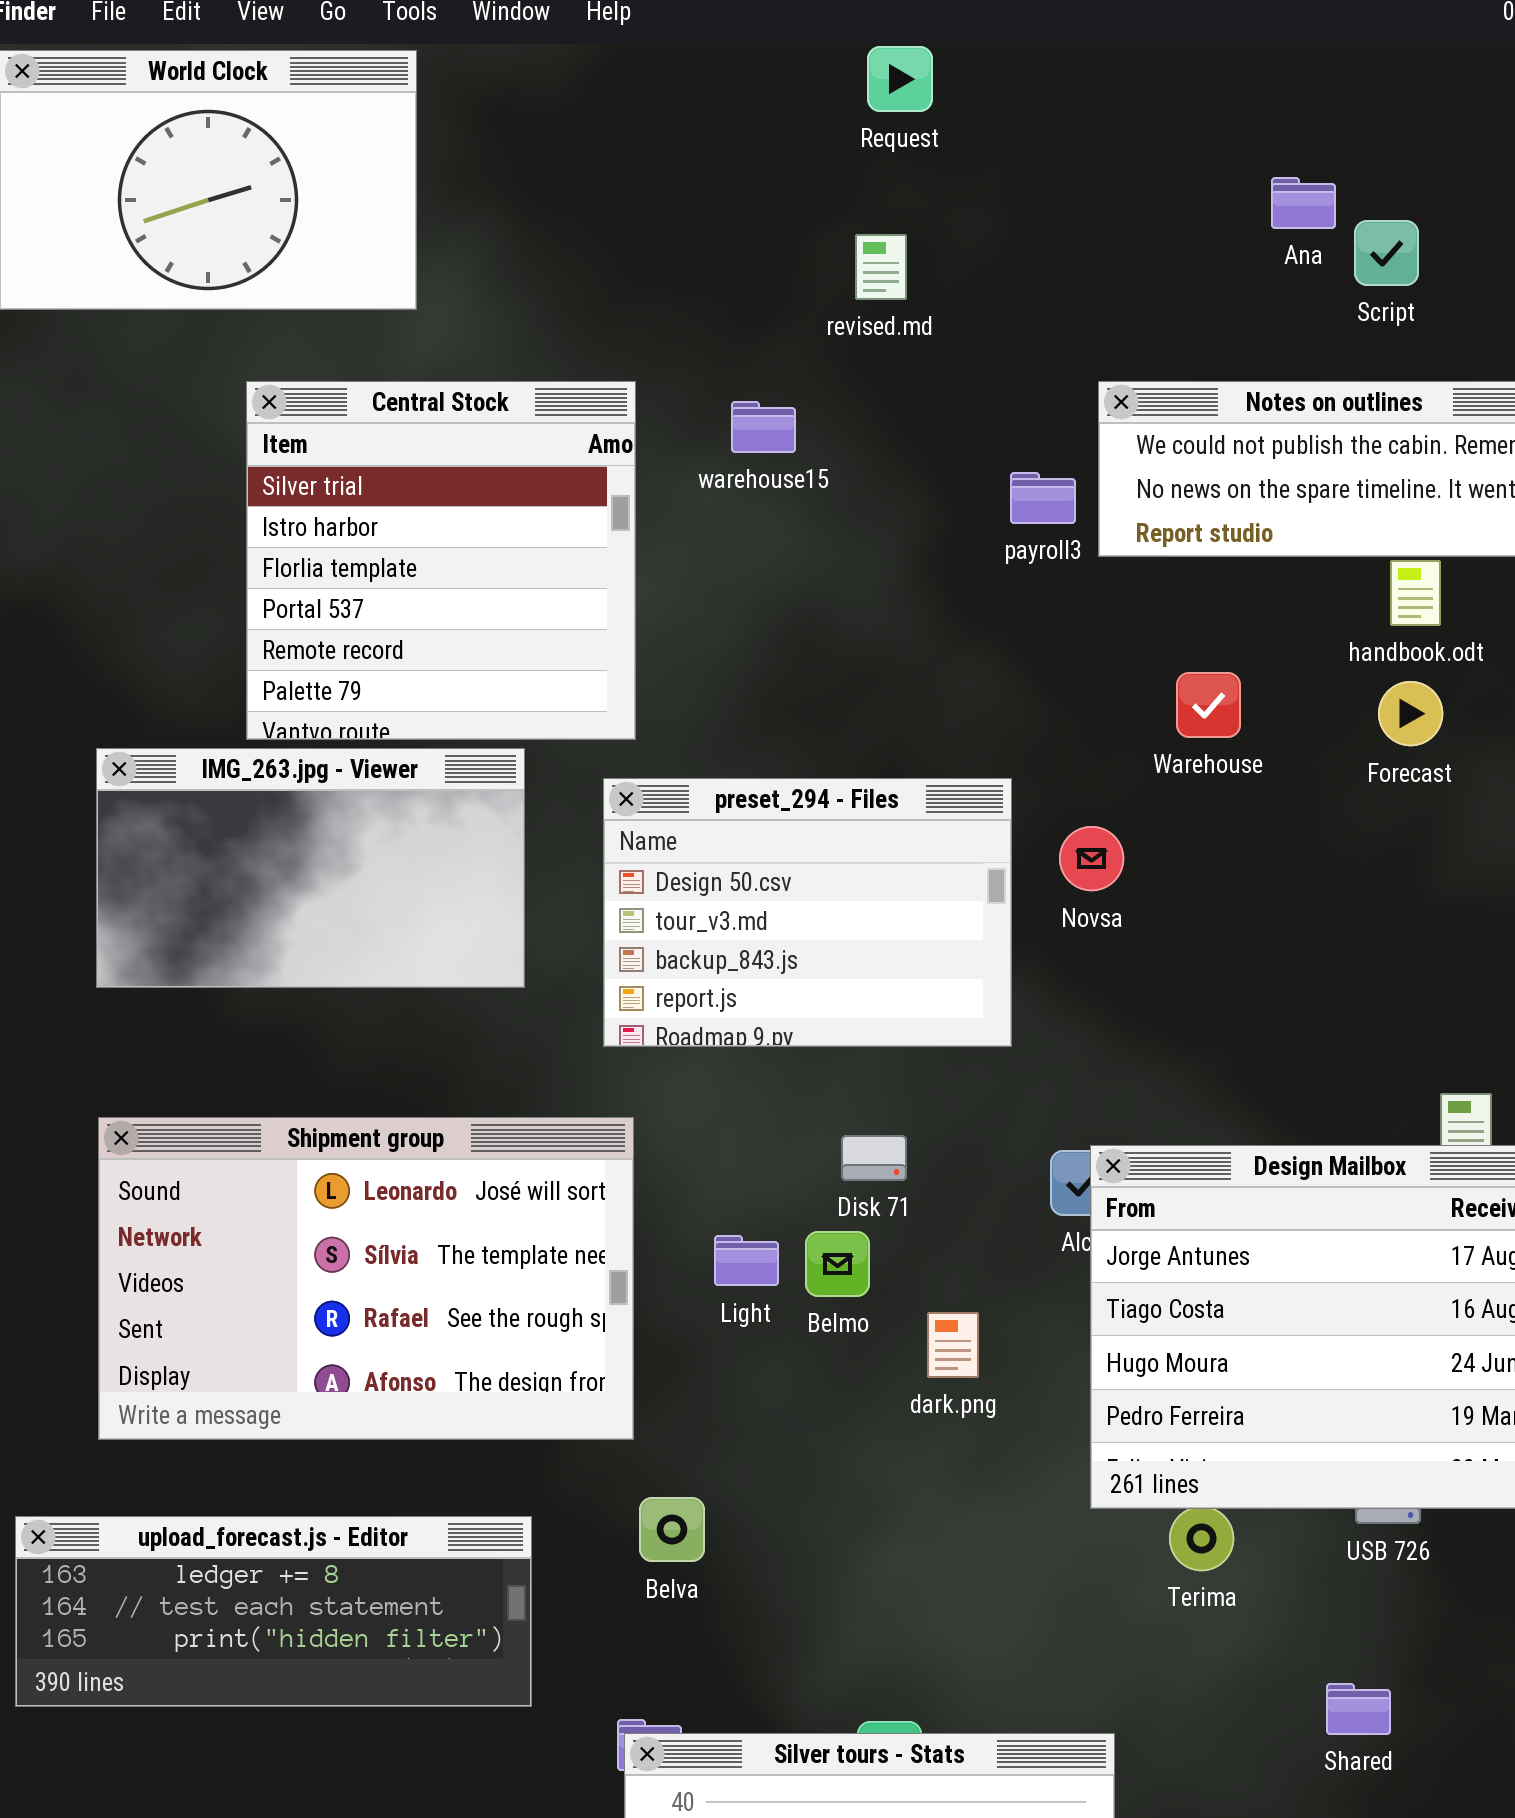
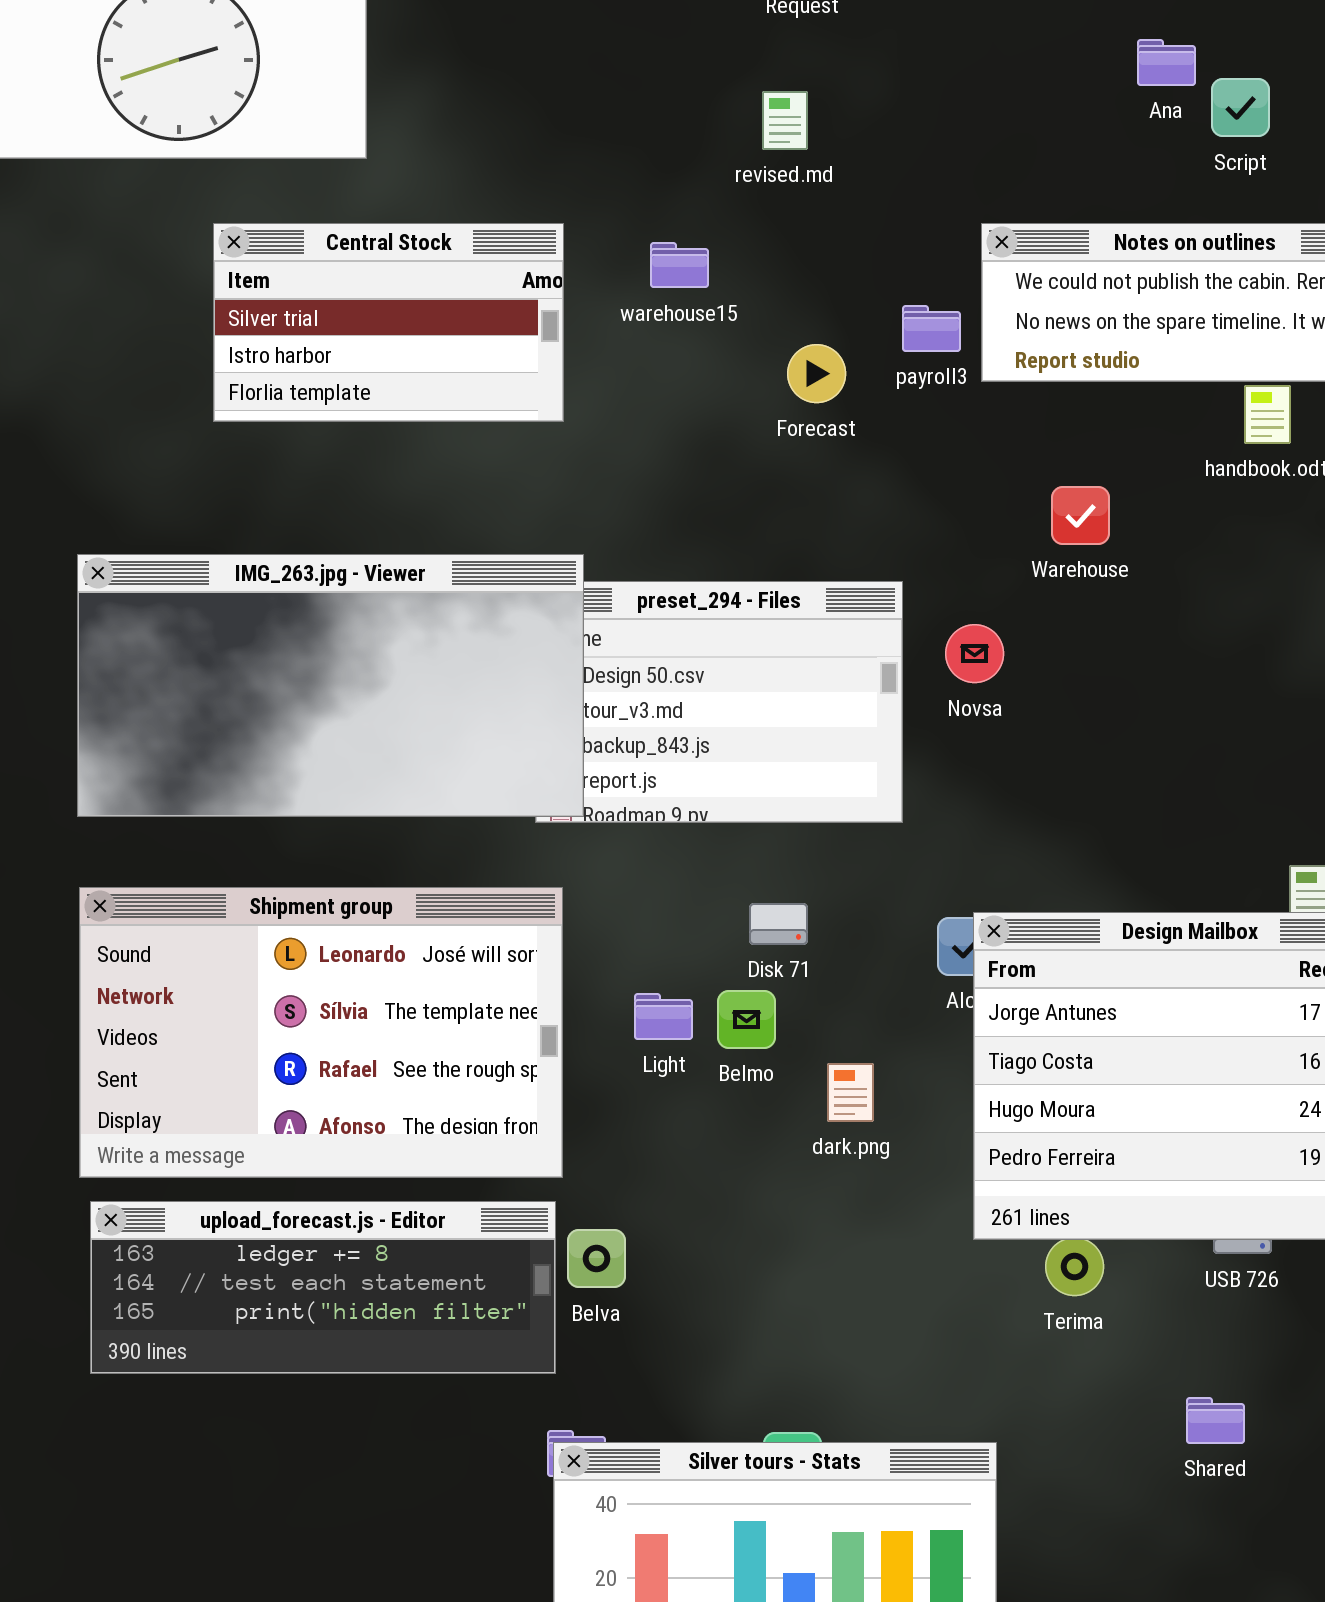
Central Stock: [246,381,636,740] -> [213,223,564,422], resized
Forecast: [1378,681,1443,746] -> [787,344,846,403], moved
IMG_263.jpg - Viewer: [96,748,525,988] -> [77,554,584,817], resized
upload_forecast.js - Editor: [15,1516,532,1707] -> [90,1201,556,1374], moved

